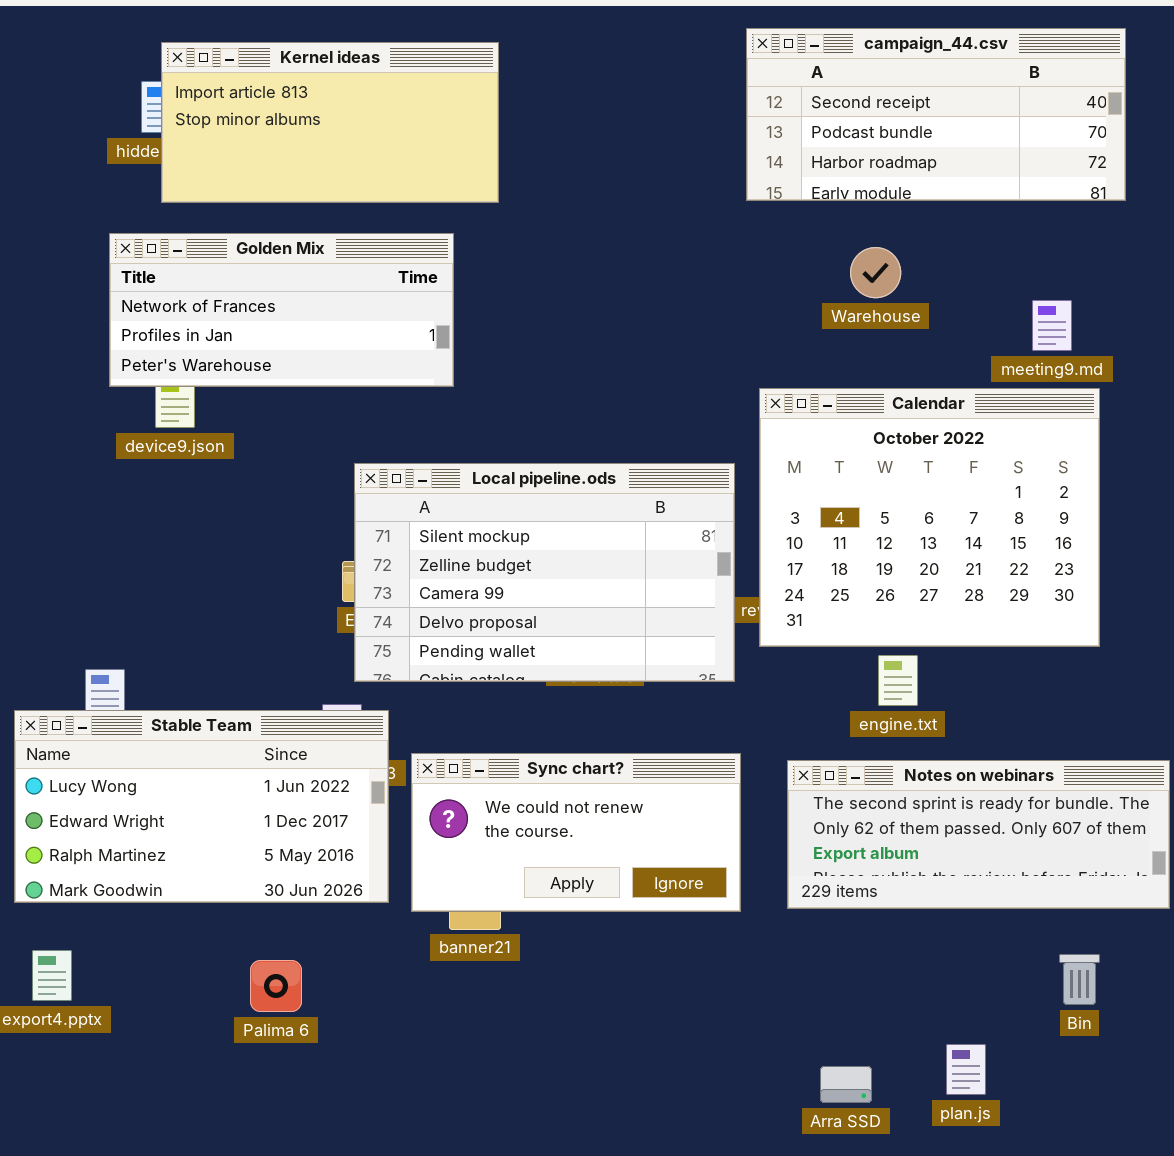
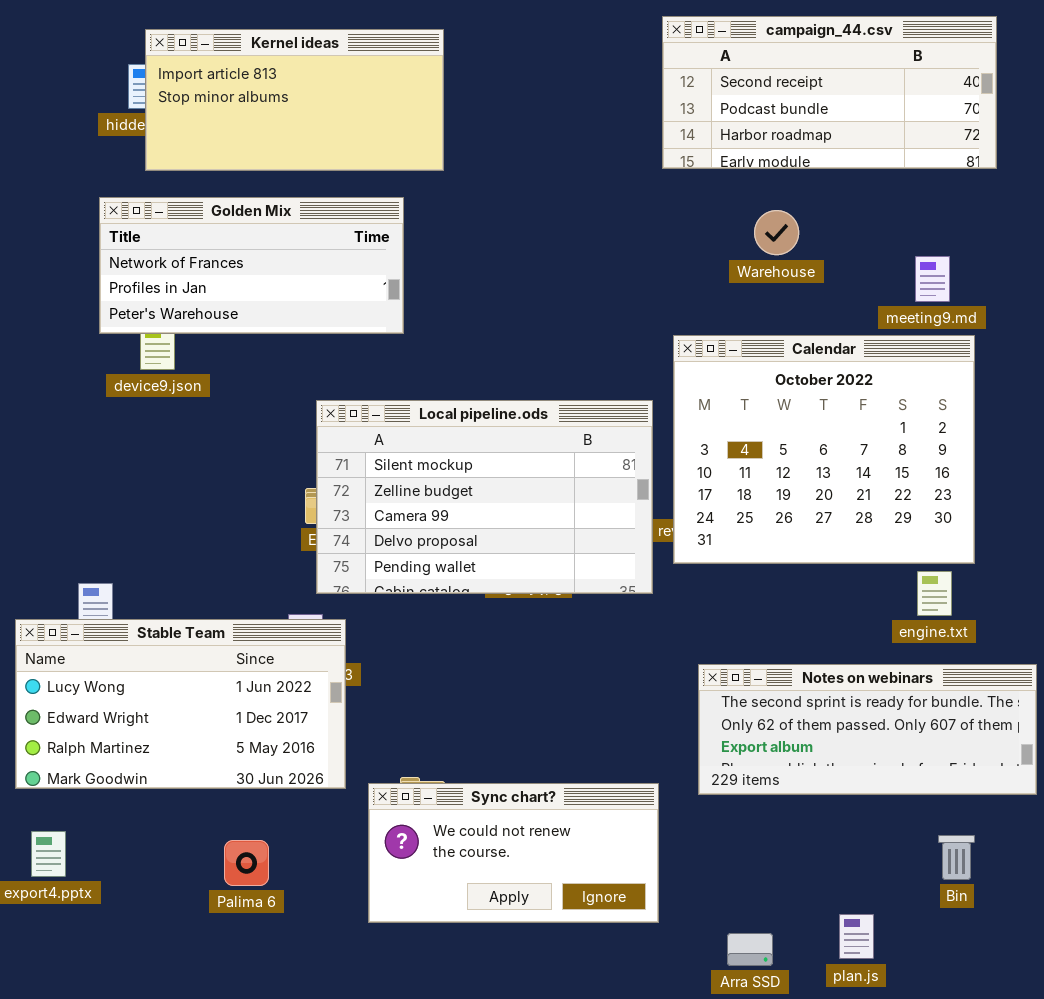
engine.txt: [878,655,918,706] -> [917,571,952,616], moved
Sync chart?: [411,753,741,912] -> [368,783,659,923], moved

